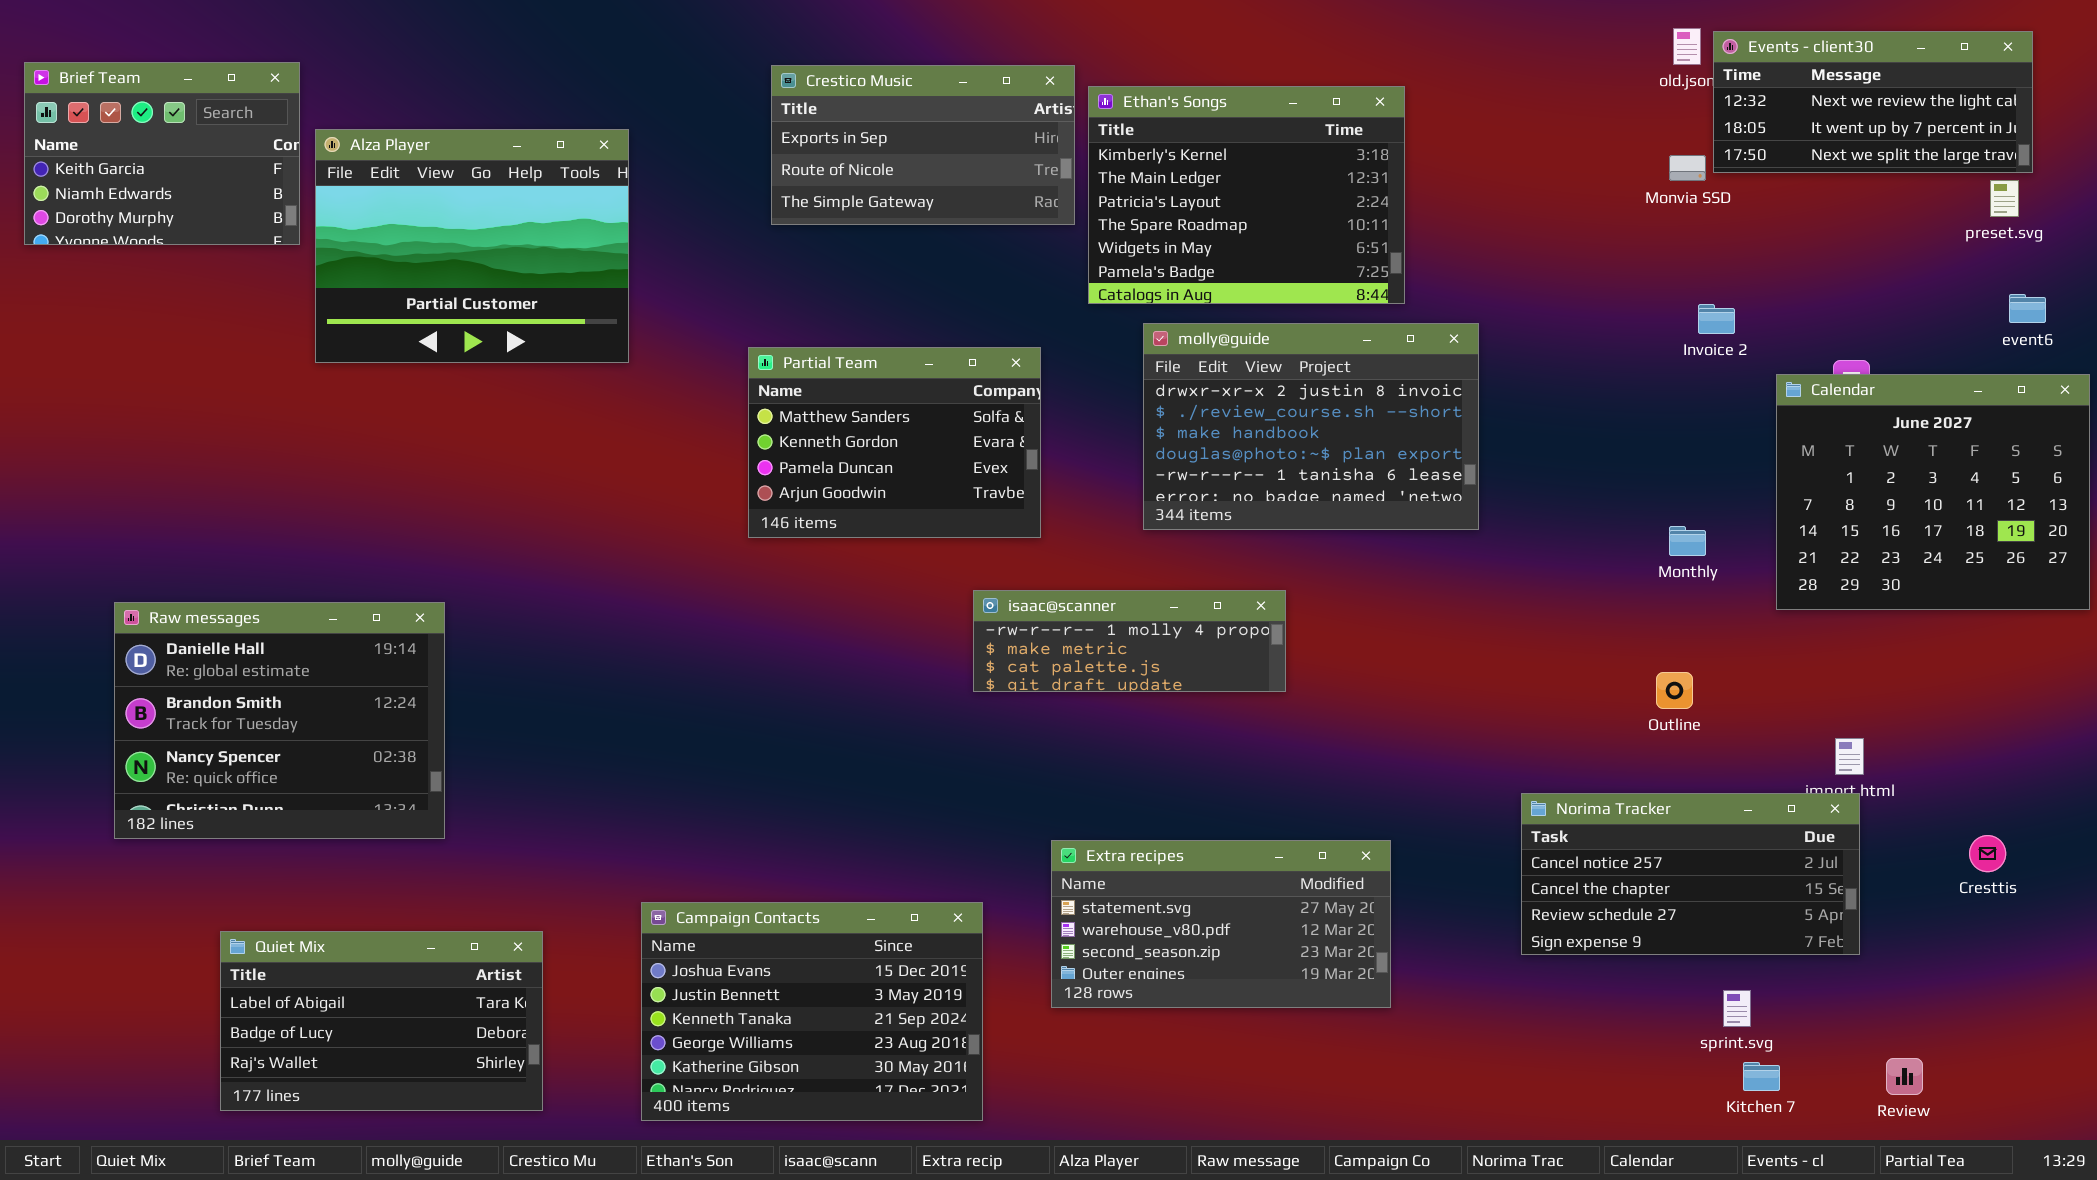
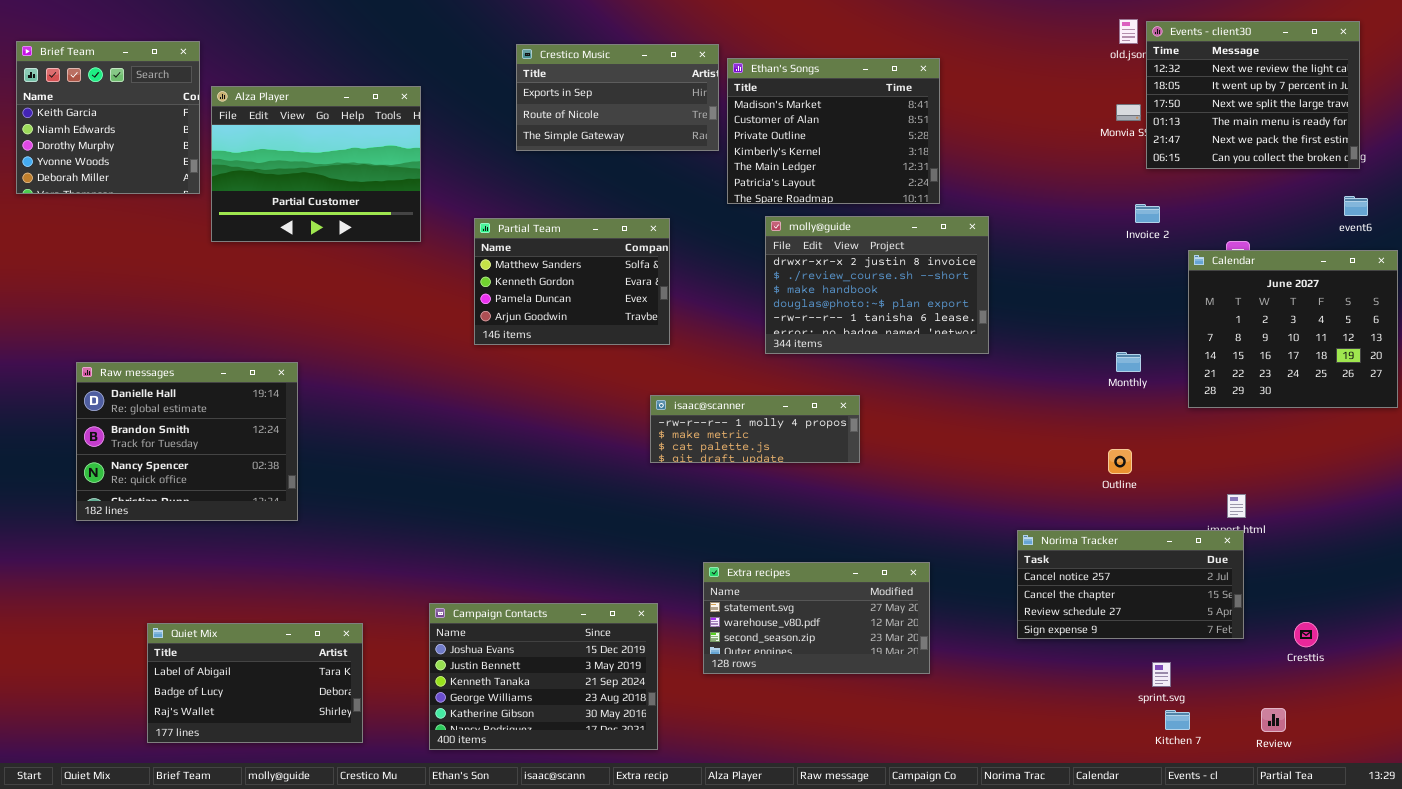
Events - client30: [1713,31,2033,173] -> [1146,21,1360,169], resized
Brief Team: [24,62,300,245] -> [16,41,200,194], resized
Ethan's Songs: [1088,86,1405,304] -> [727,58,940,204], scrolled up 3 rows
Partial Team: [748,347,1041,538] -> [474,218,670,345], moved
Raw messages: [114,602,445,839] -> [76,362,298,521], moved
Cresttis: [1969,835,2006,872] -> [1294,622,1318,647], moved

